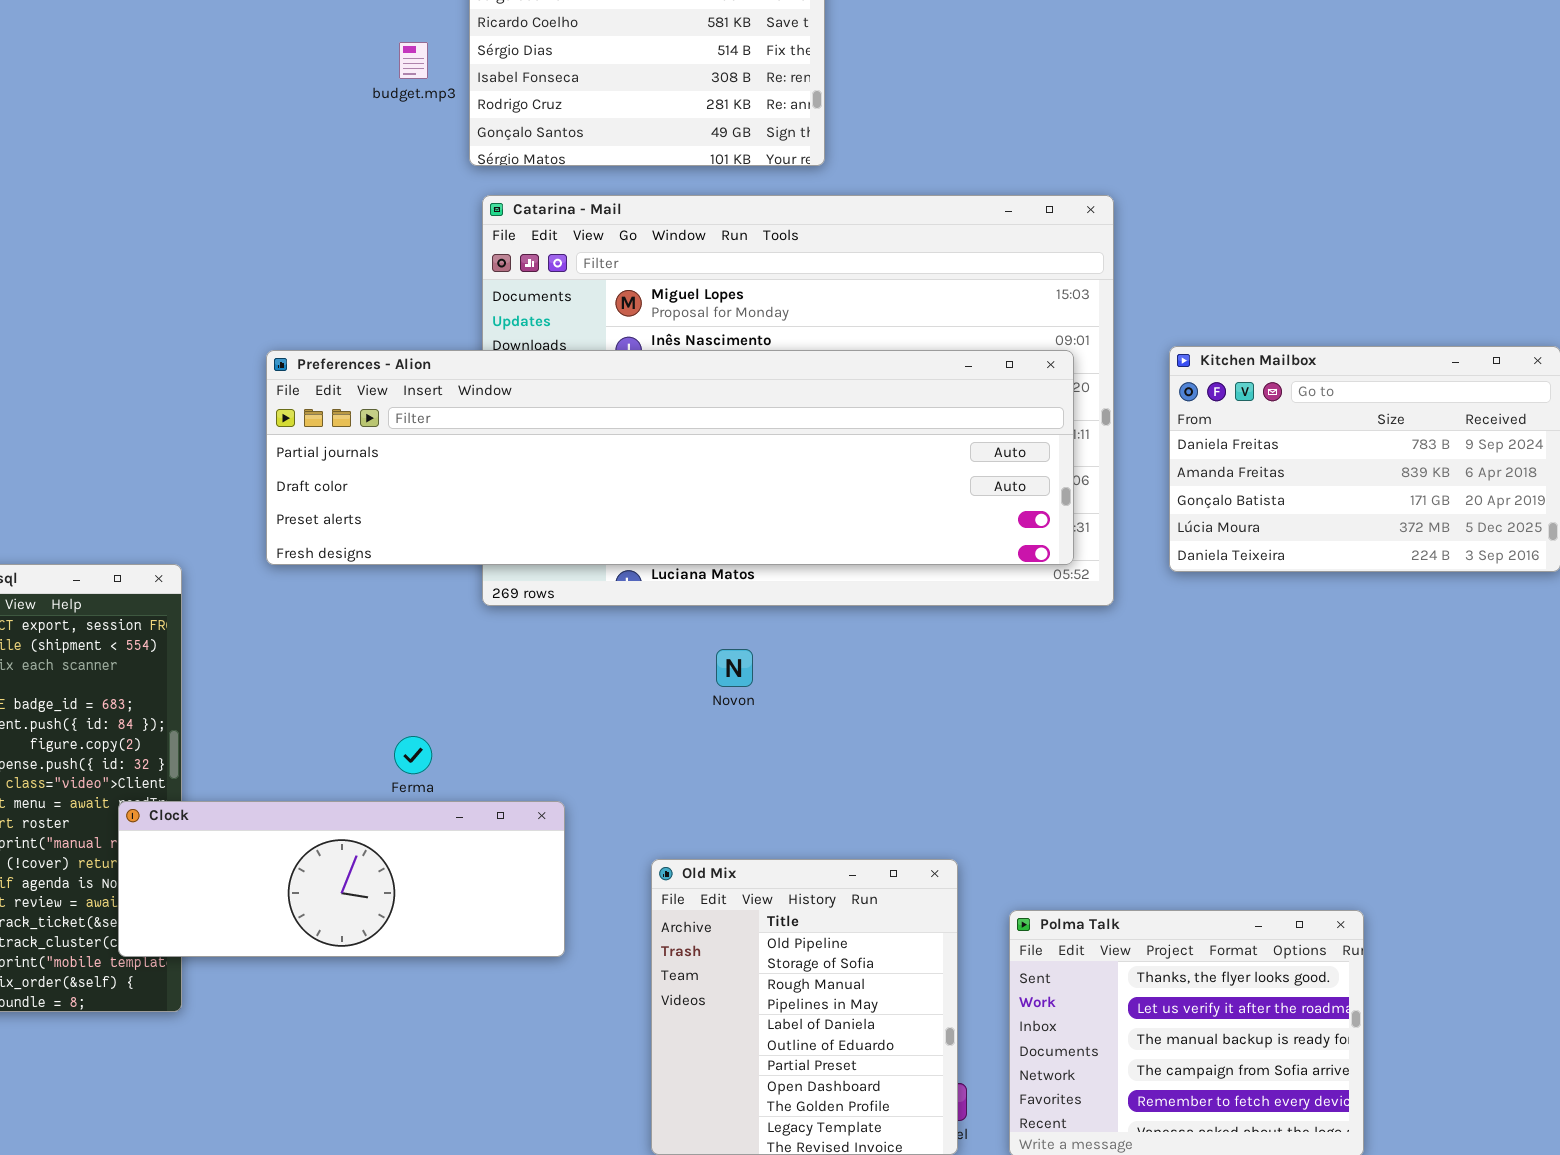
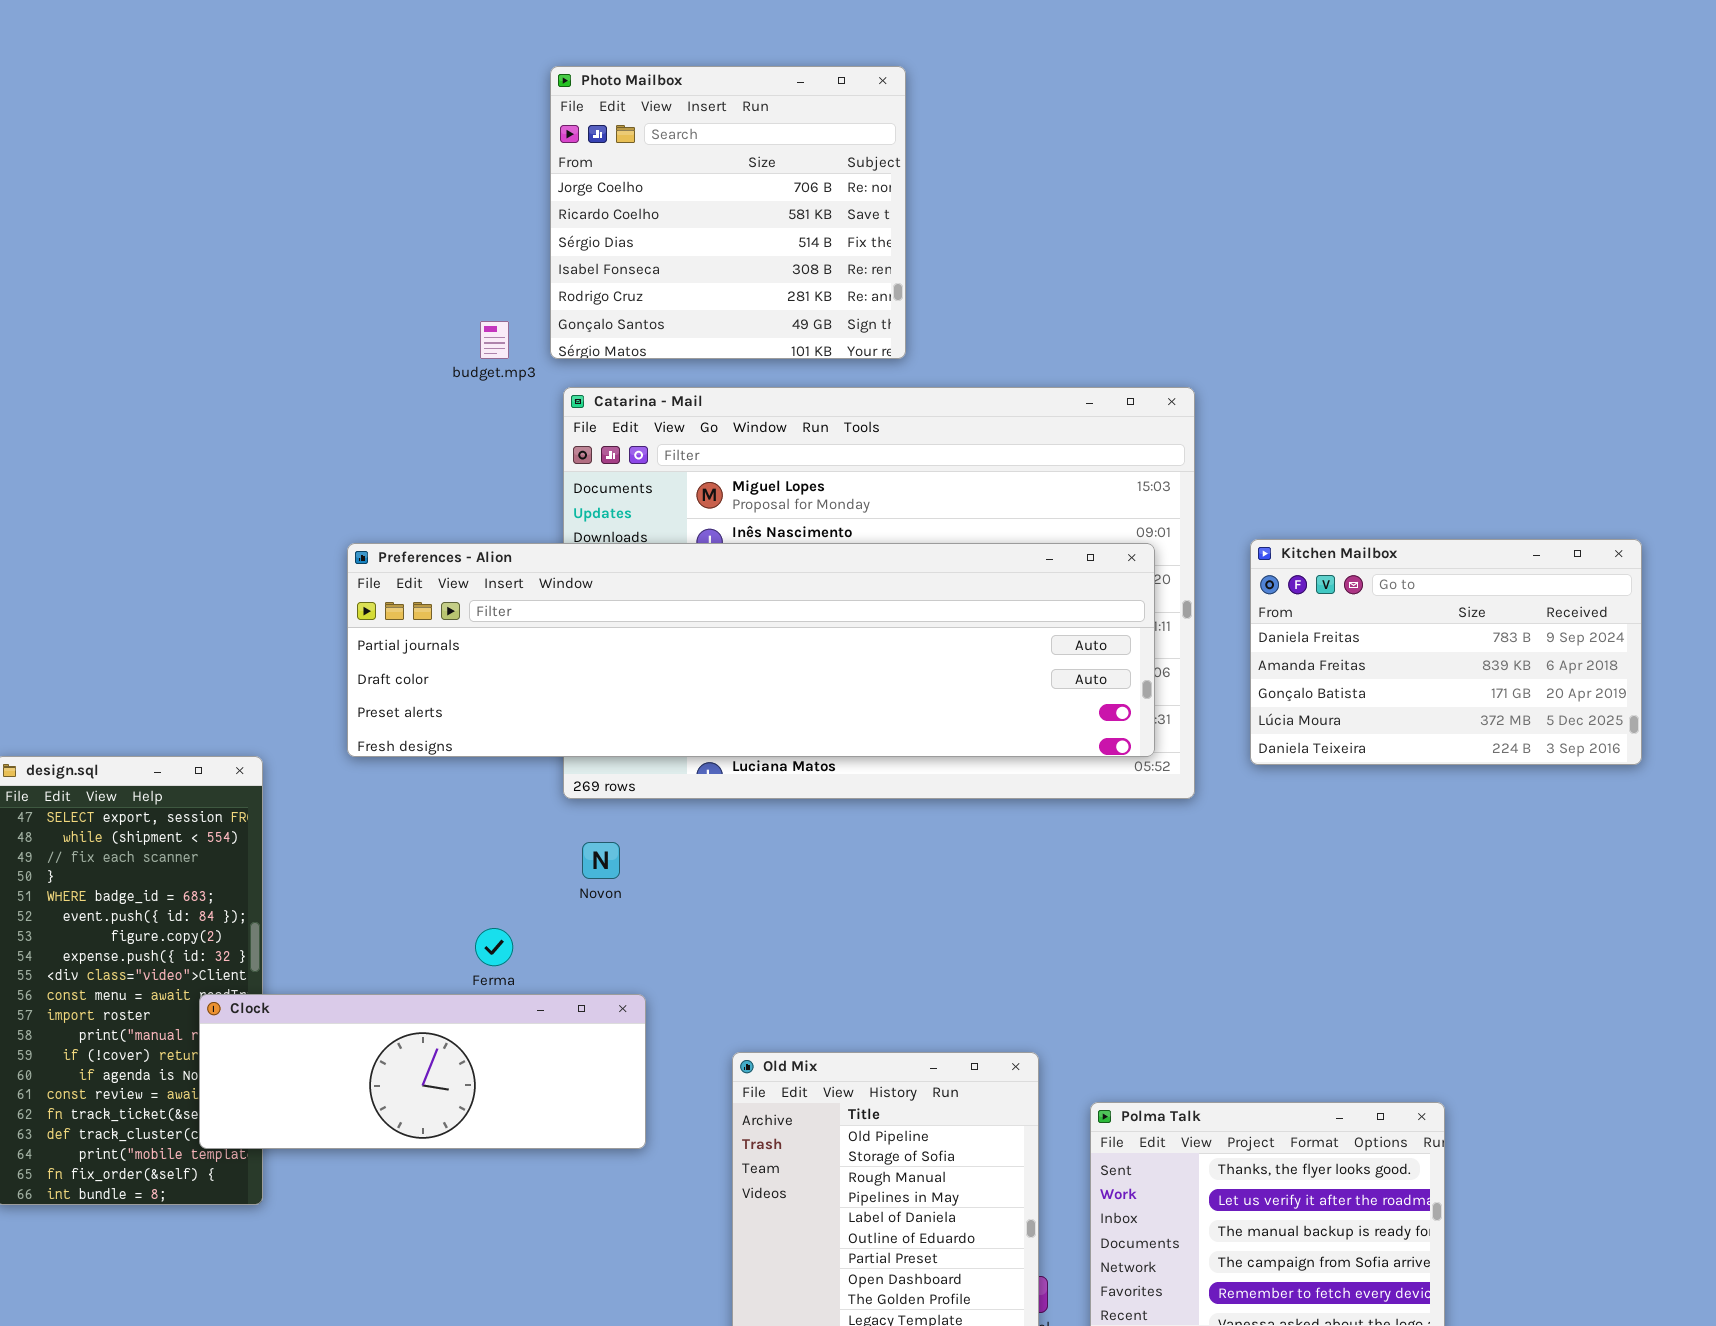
budget.mp3: [399,42,428,79] -> [480,321,509,359], moved
Novon: [716,649,753,687] -> [582,842,620,879], moved

